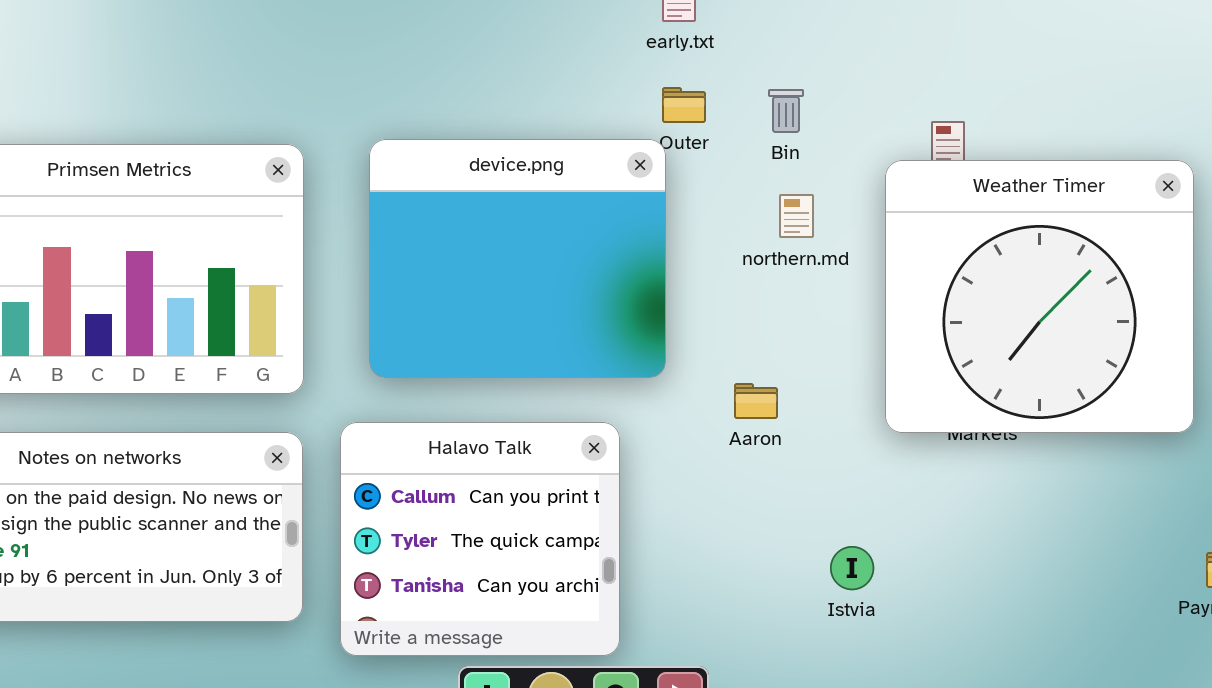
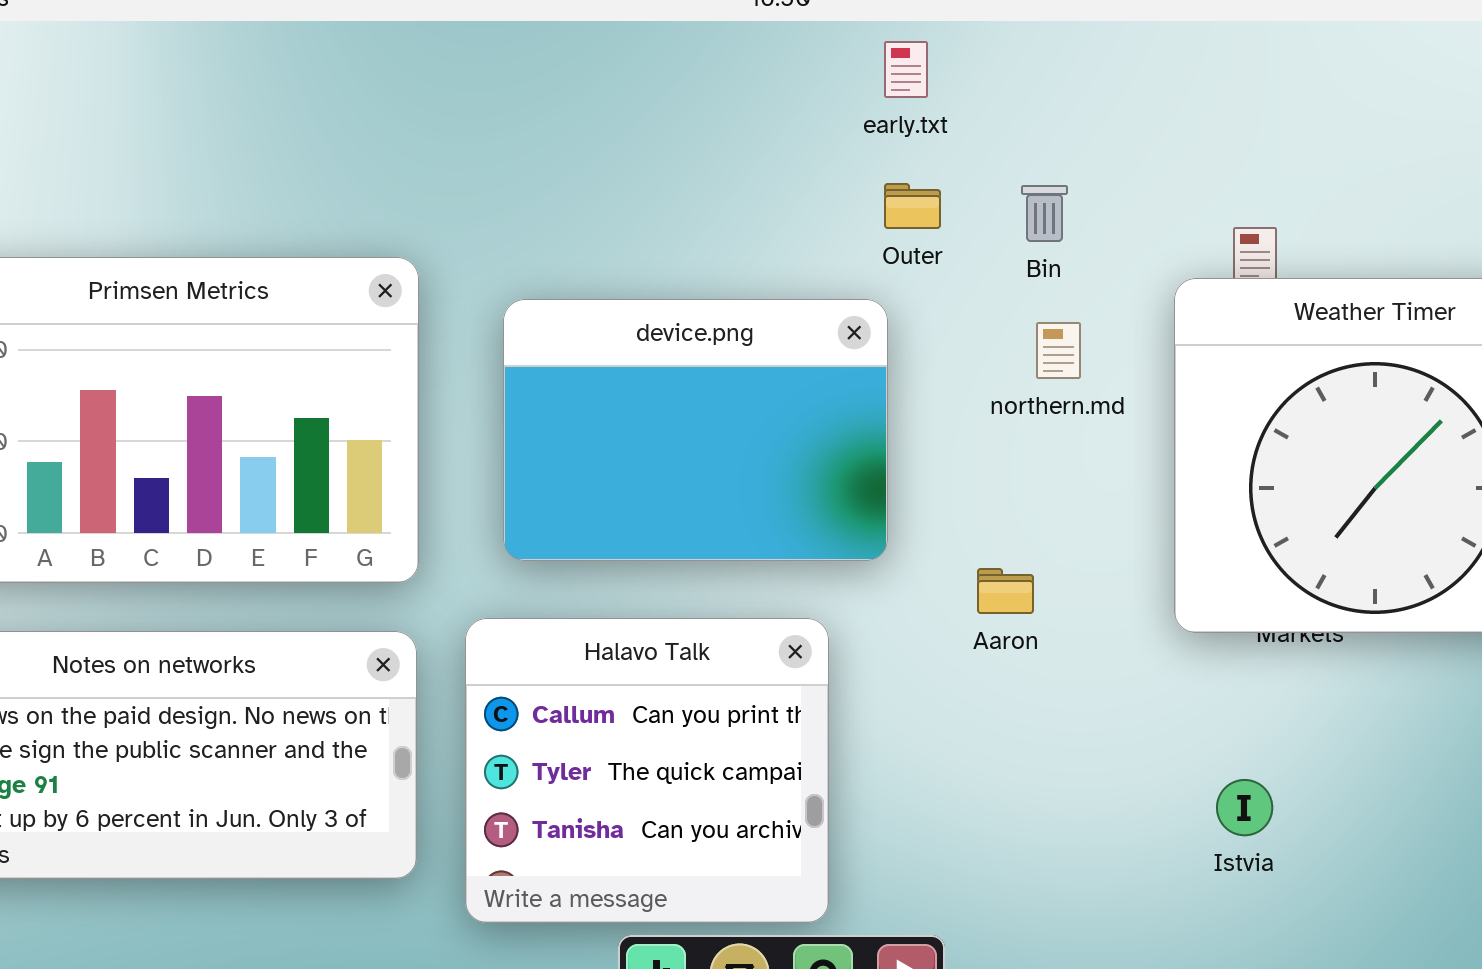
device.png: [369,139,666,378] -> [503,299,888,561], resized
Istvia: [830,546,874,590] -> [1216,779,1273,836], moved

